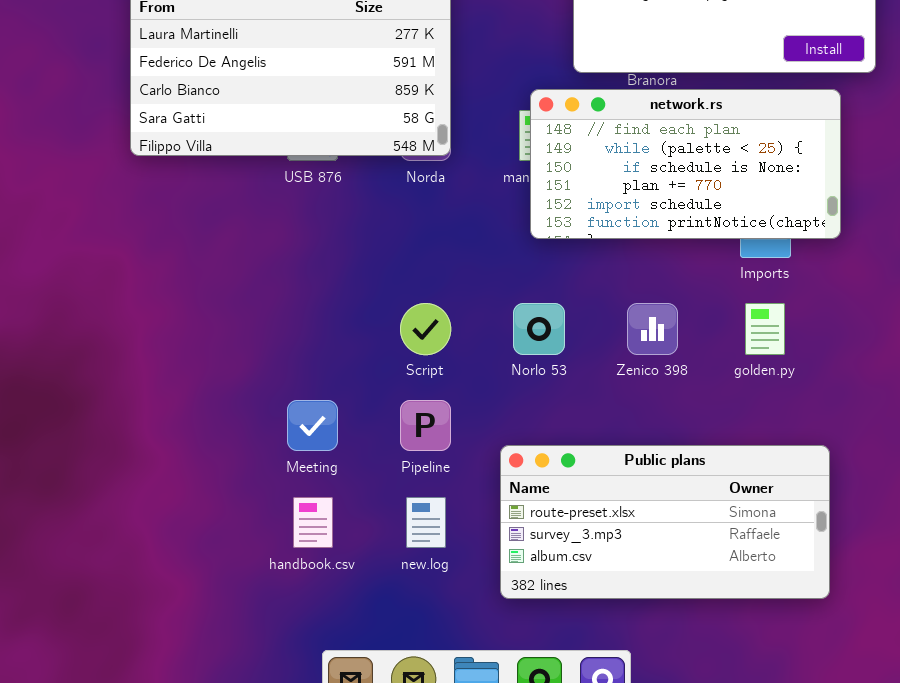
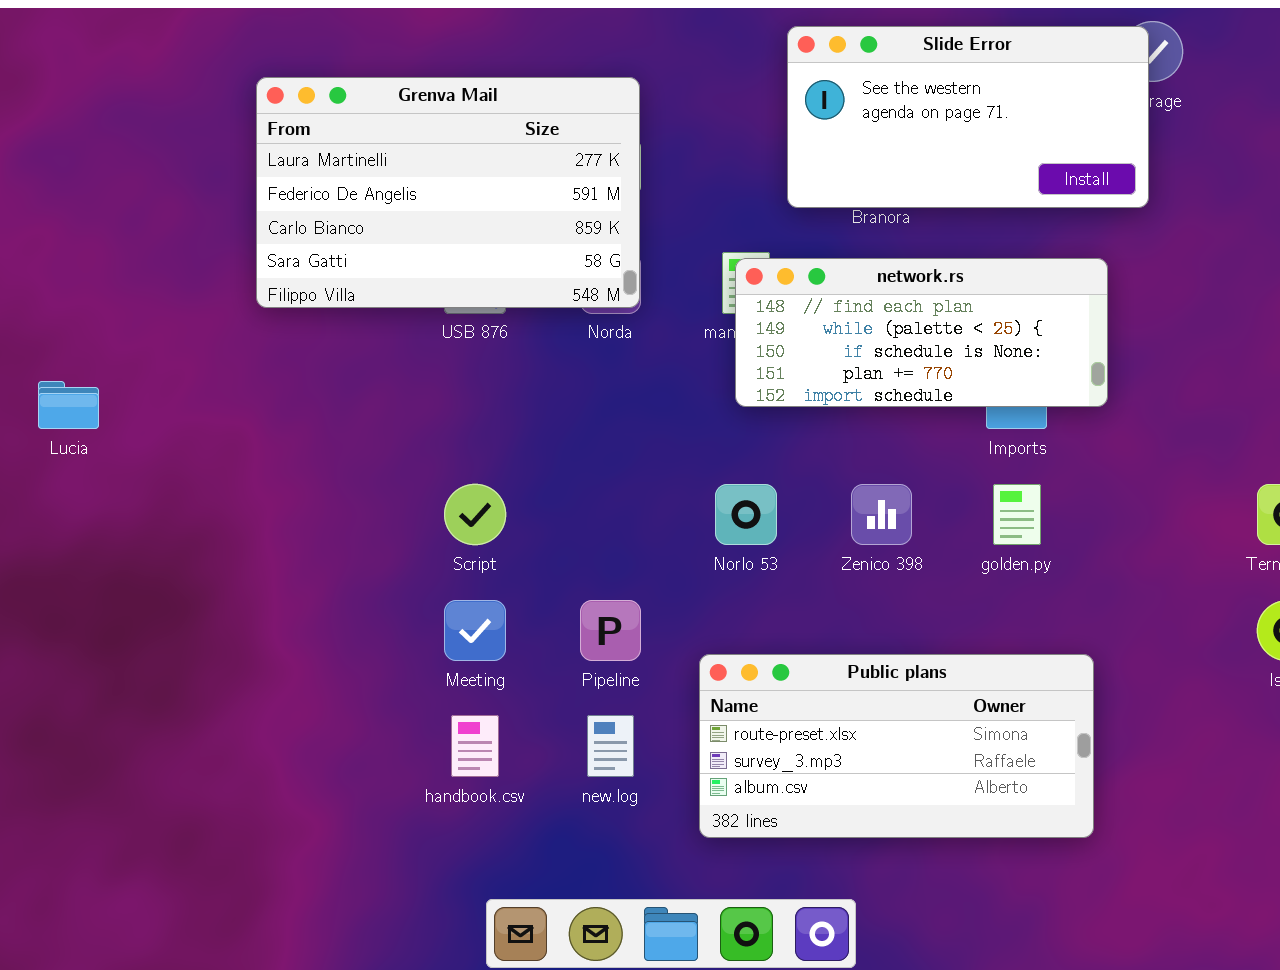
network.rs: [530,89,841,239] -> [735,258,1108,407], resized
Script: [400,303,451,355] -> [444,484,506,545], moved

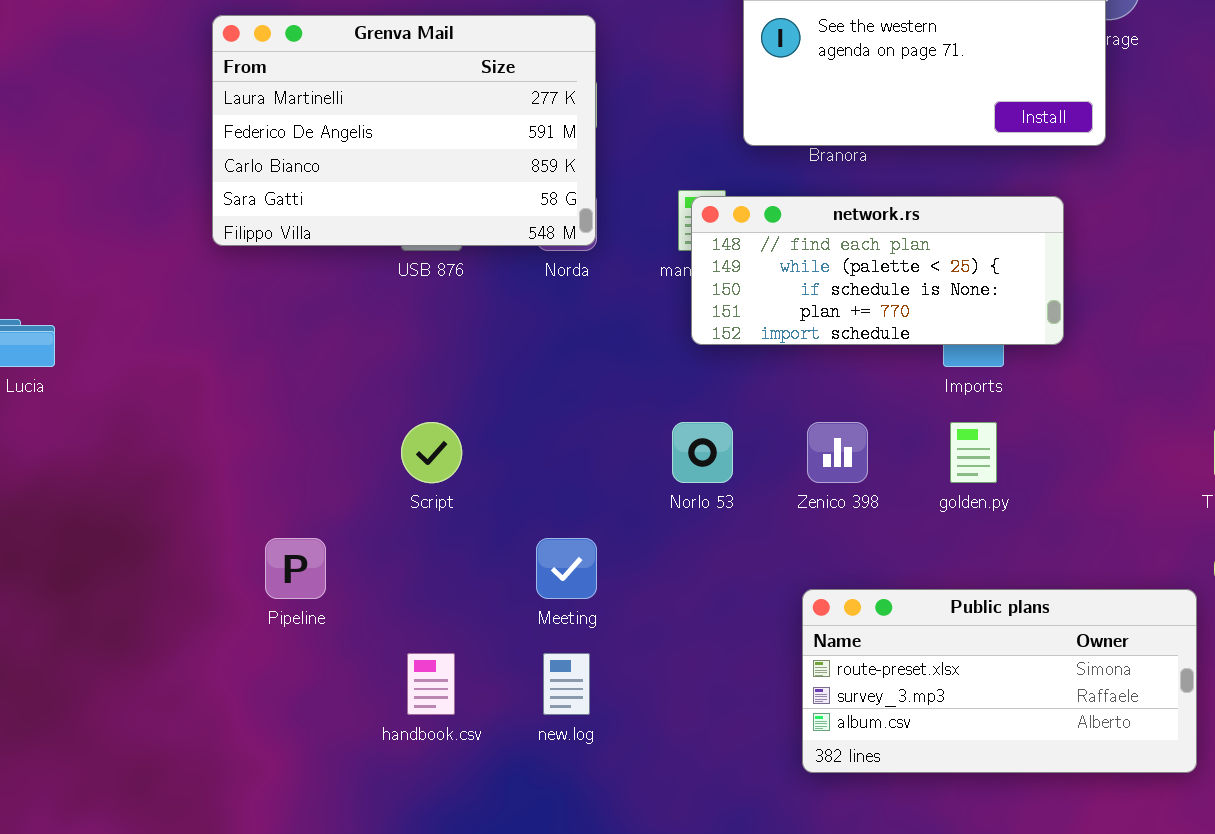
Meeting: [444,600,506,661] -> [536,538,597,599], moved
Pipeline: [580,600,641,661] -> [265,538,326,599], moved
Public plans: [699,654,1094,838] -> [802,589,1197,773], moved

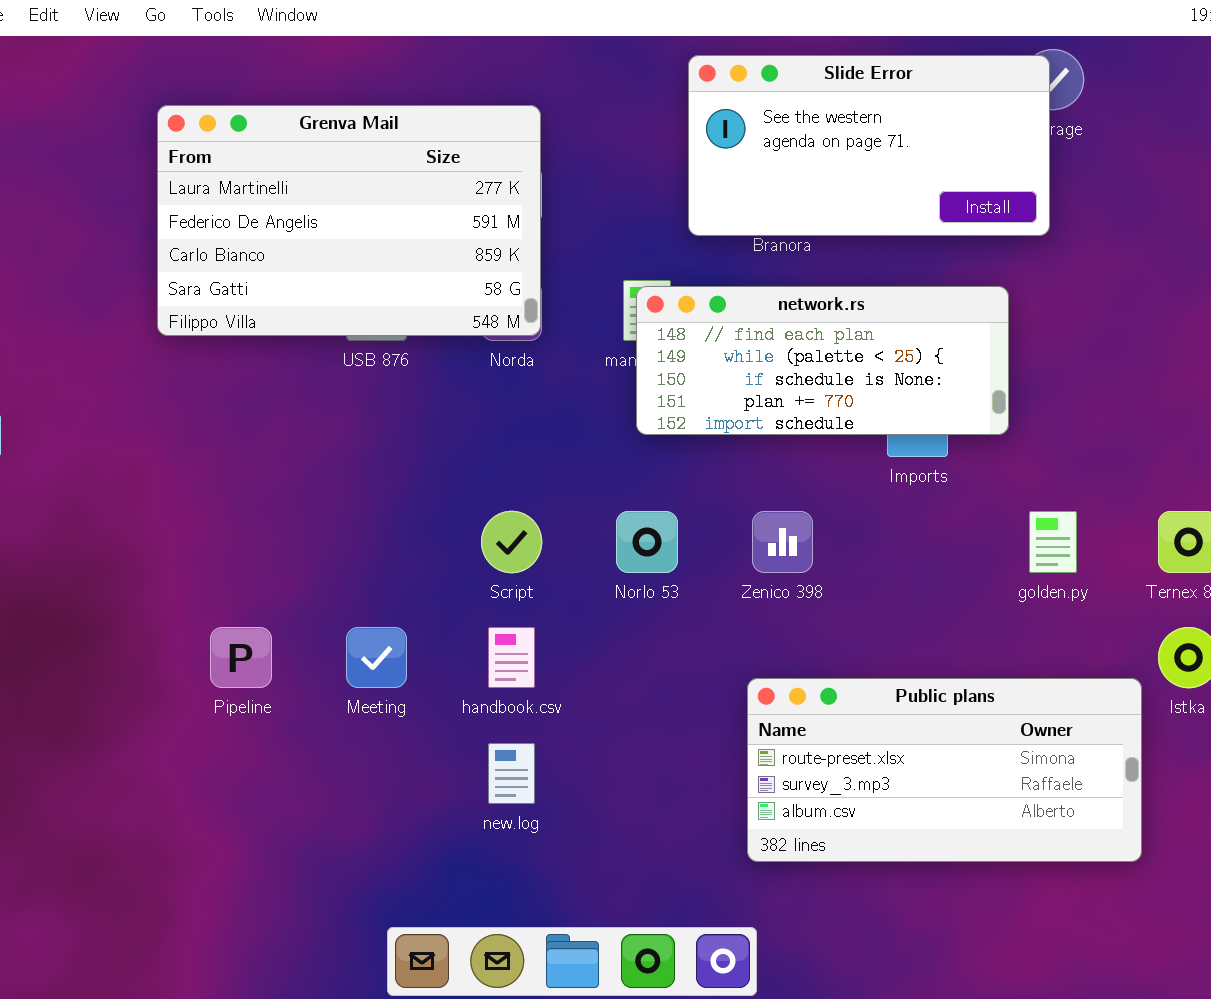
Script: [401,422,462,483] -> [481,511,542,573], moved
golden.py: [950,422,997,483] -> [1029,511,1077,573], moved
Meeting: [536,538,597,599] -> [346,627,407,688], moved
handbook.csv: [407,653,455,715] -> [488,627,535,688], moved

